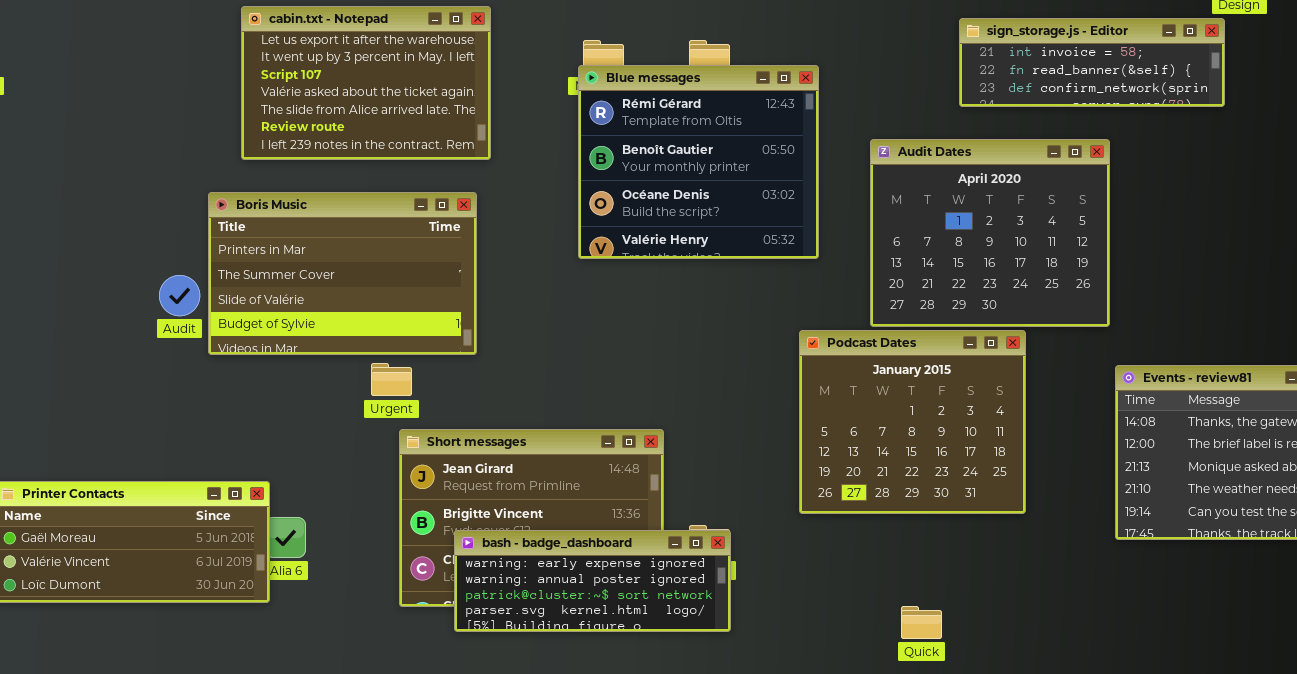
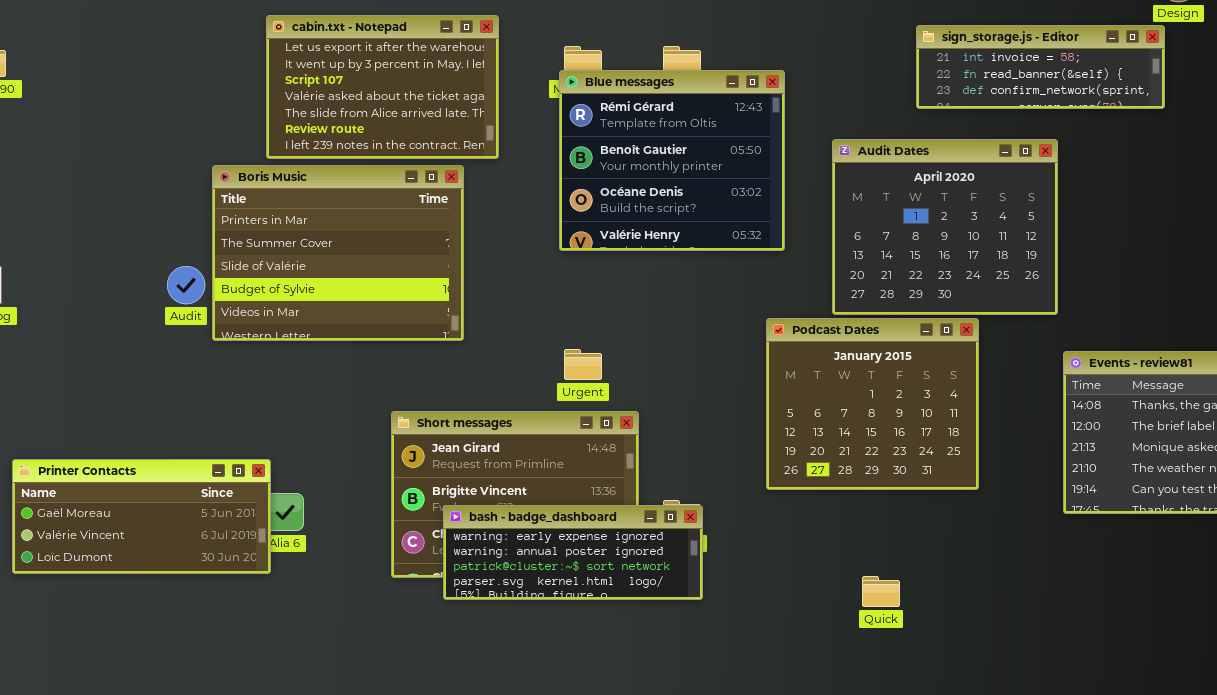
cabin.txt - Notepad: [241,6,491,160] -> [266,15,499,159], moved
Boris Music: [208,192,477,355] -> [212,165,464,341], resized
Urgent: [371,363,412,396] -> [564,349,602,380], moved

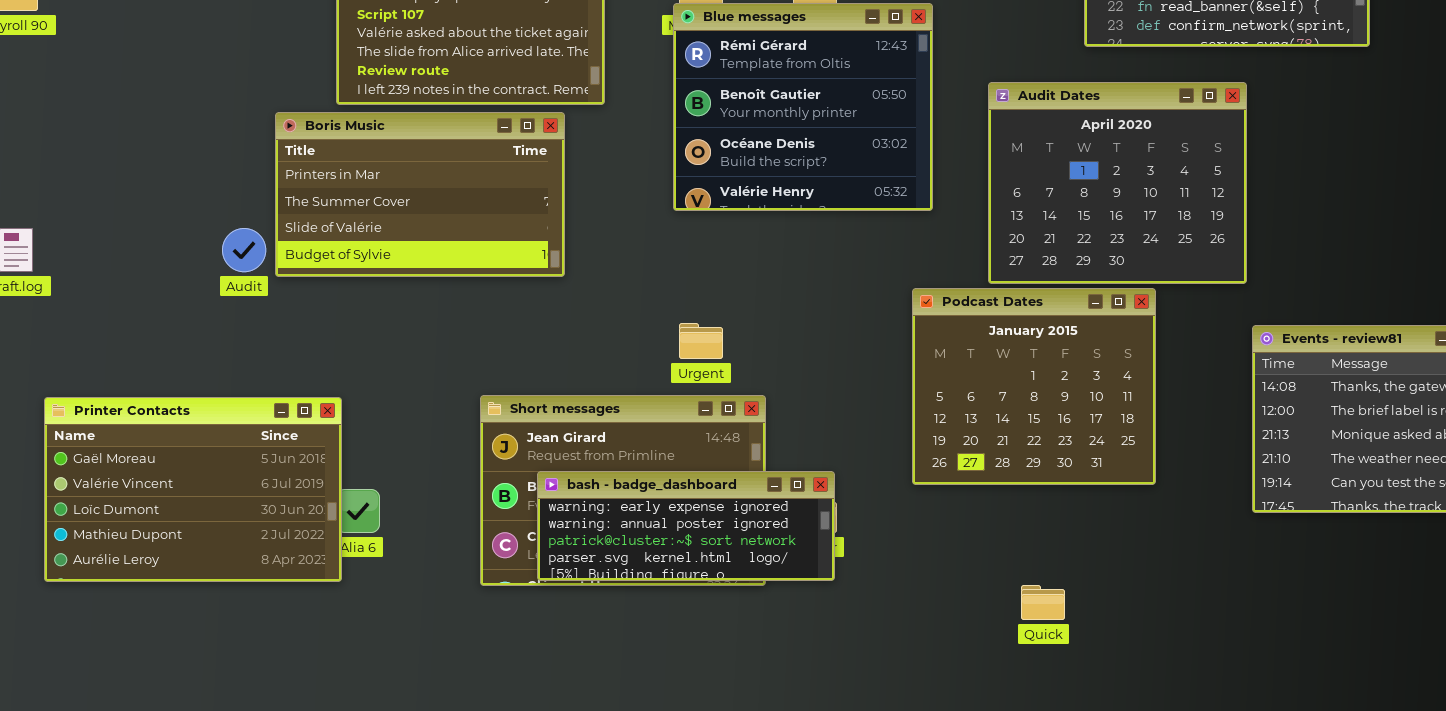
Boris Music: [212,165,464,341] -> [275,112,565,277], resized
Printer Contacts: [12,459,271,574] -> [44,397,342,582], resized
bash - badge_dashboard: [443,505,703,600] -> [537,471,835,581], moved

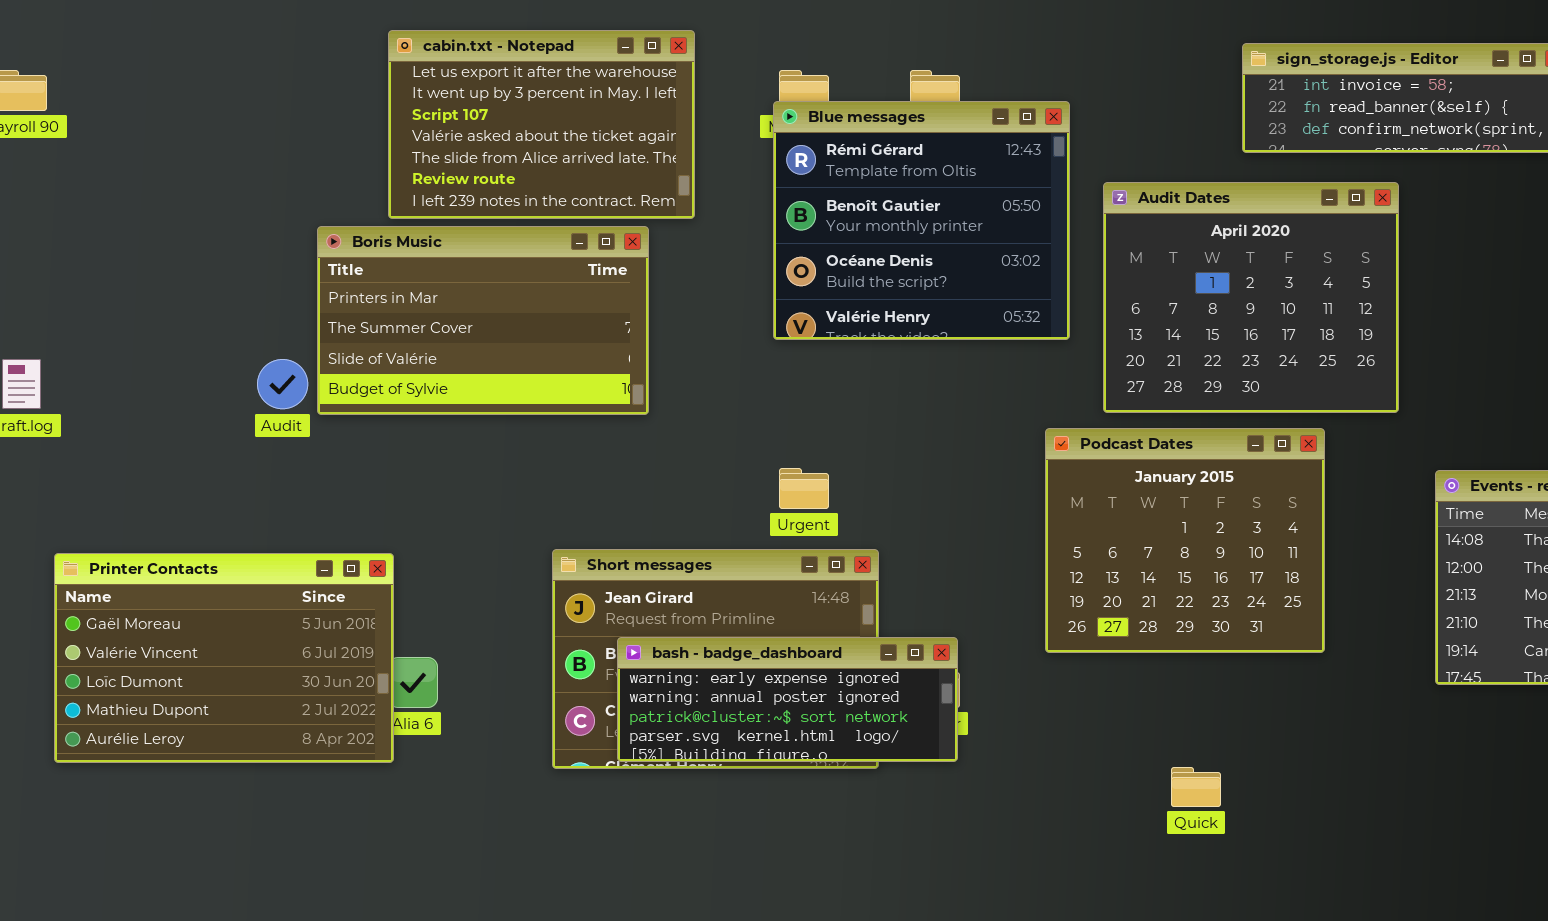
Audit Dates: [988,82,1247,284] -> [1103,182,1399,413], moved

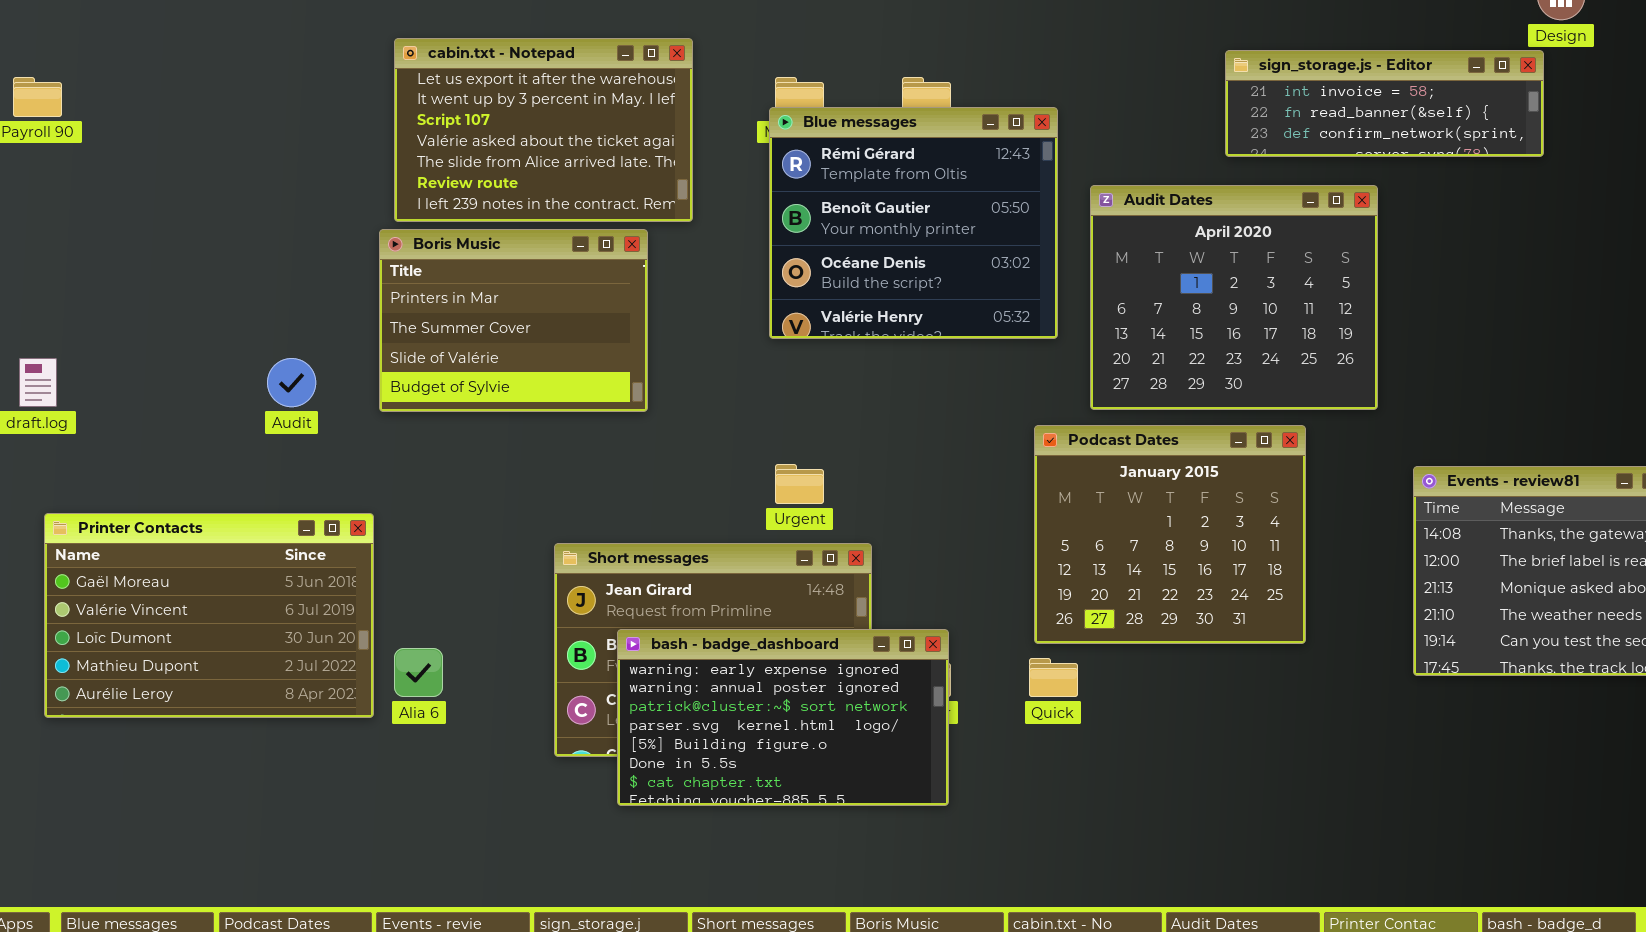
Boris Music: [317,226,649,415] -> [379,229,648,412], resized
Printer Contacts: [54,553,394,763] -> [44,513,374,718], moved
bash - badge_dashboard: [617,637,958,762] -> [617,629,949,806], resized
Quick: [1171,767,1221,807] -> [1029,658,1078,697], moved

